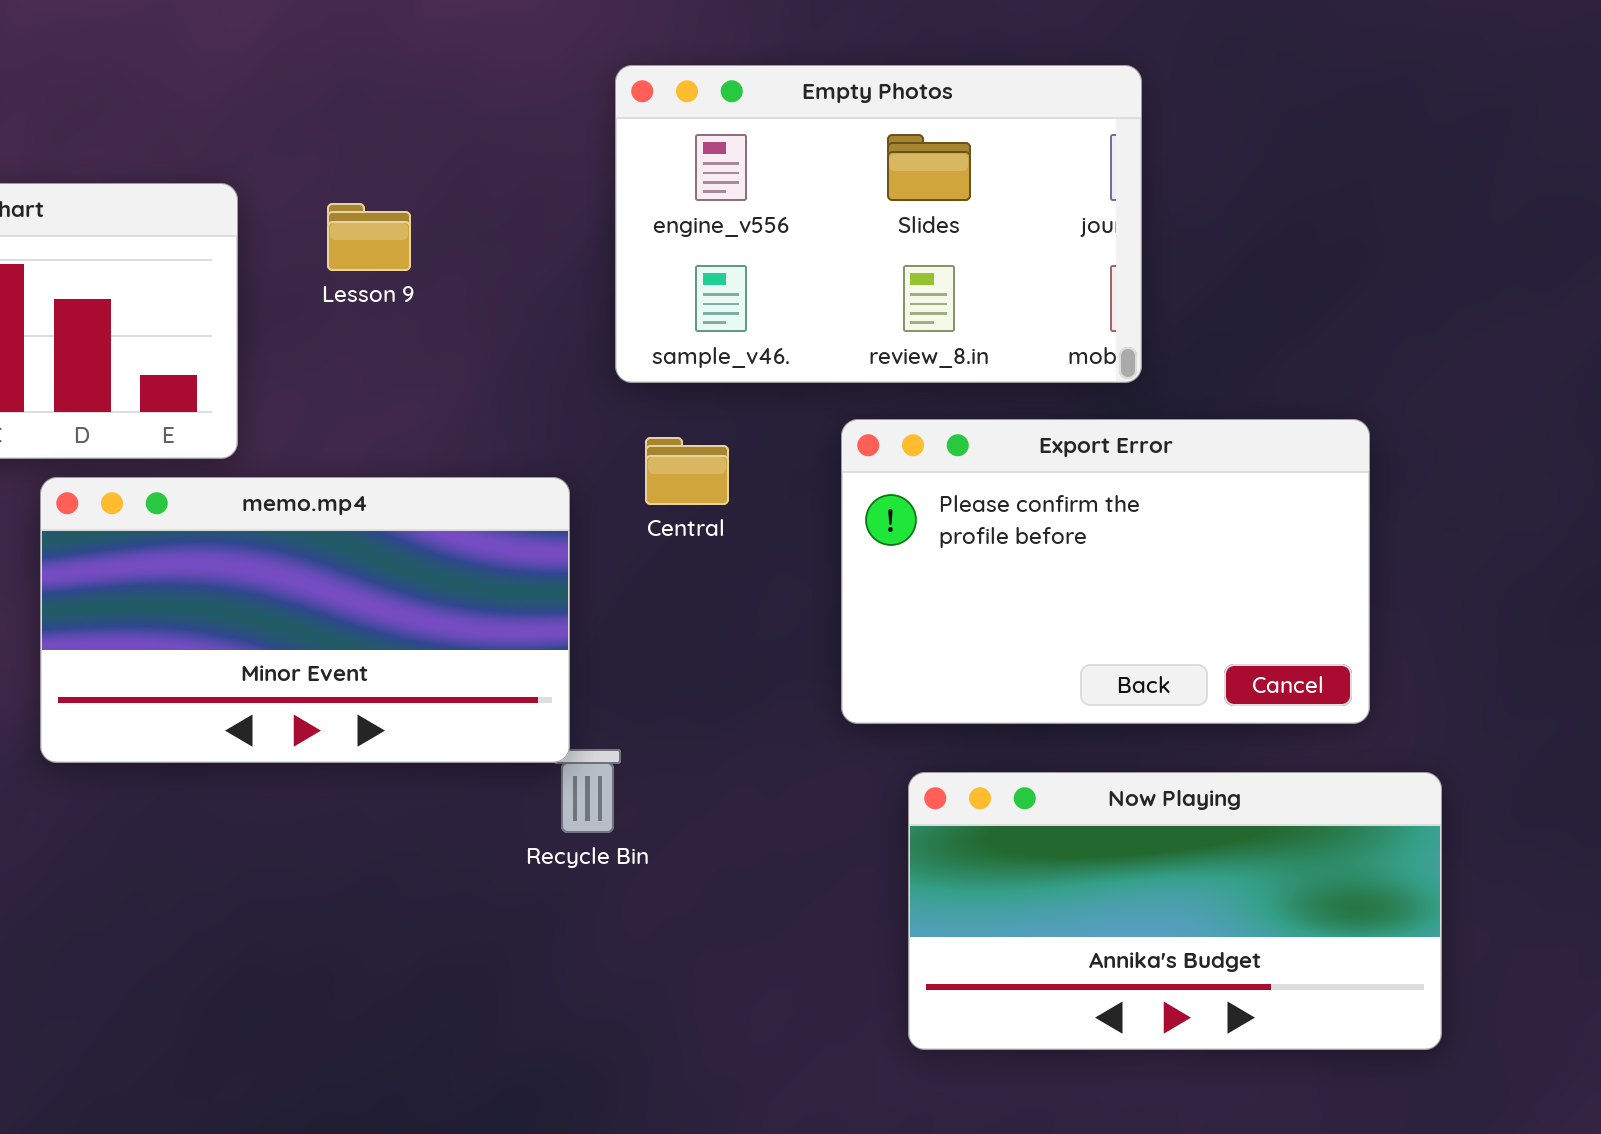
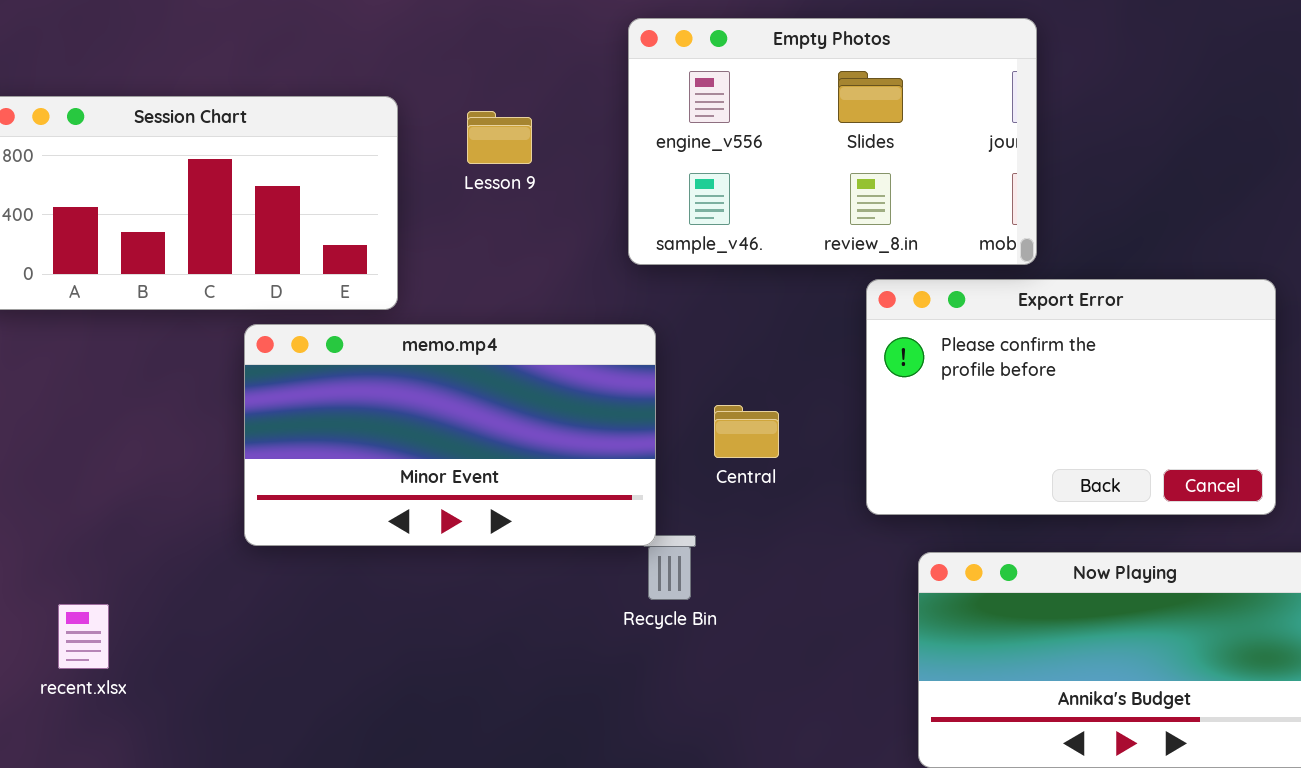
Empty Photos: [615,65,1142,383] -> [628,18,1037,265], moved
Central: [645,437,729,505] -> [714,405,779,458], moved

